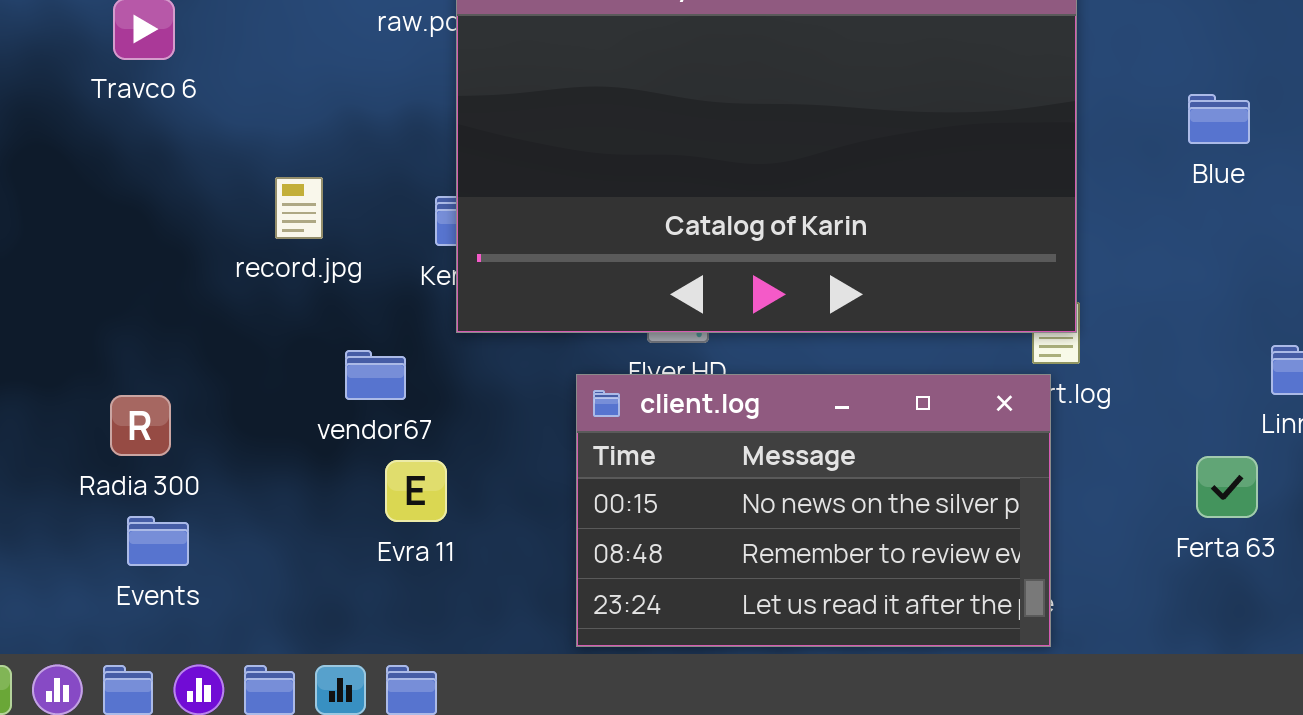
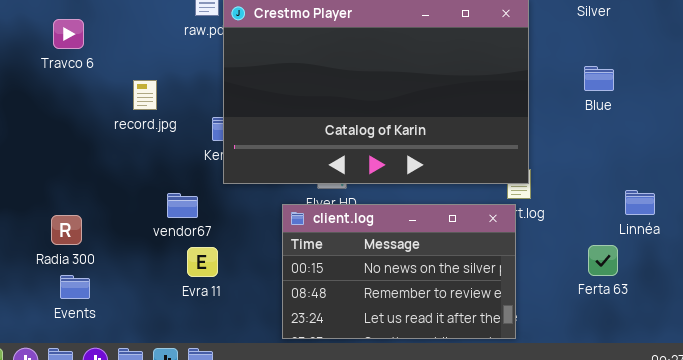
record.jpg: [275,177,323,239] -> [133,80,157,110], moved

